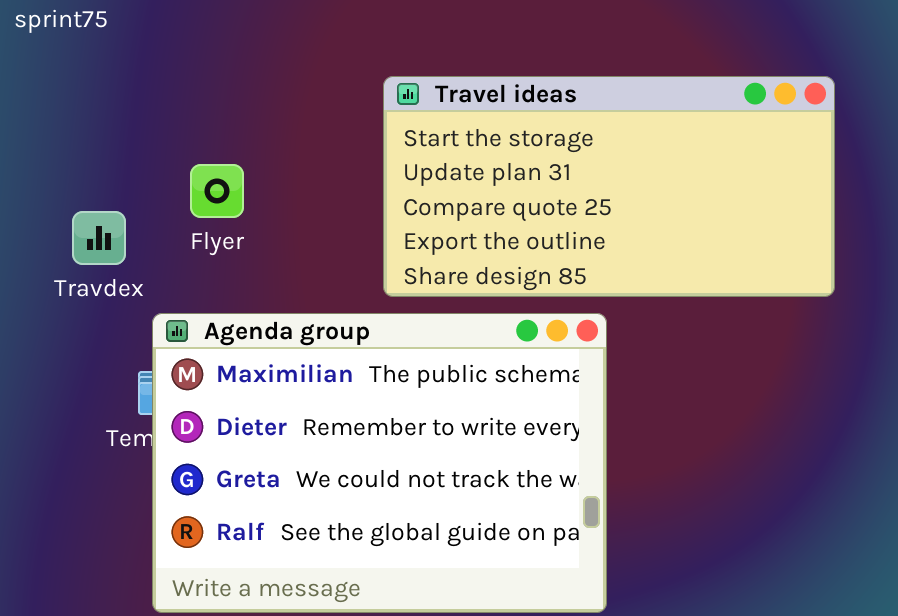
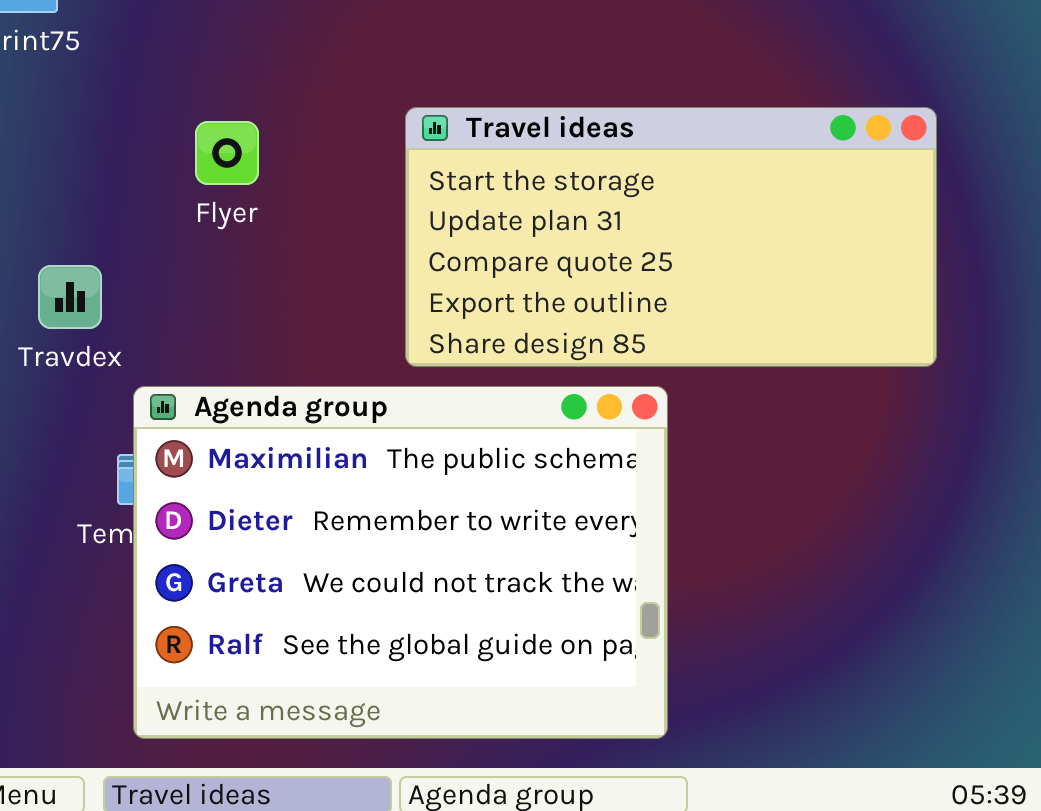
Flyer: [190,164,244,218] -> [195,121,259,185], moved

